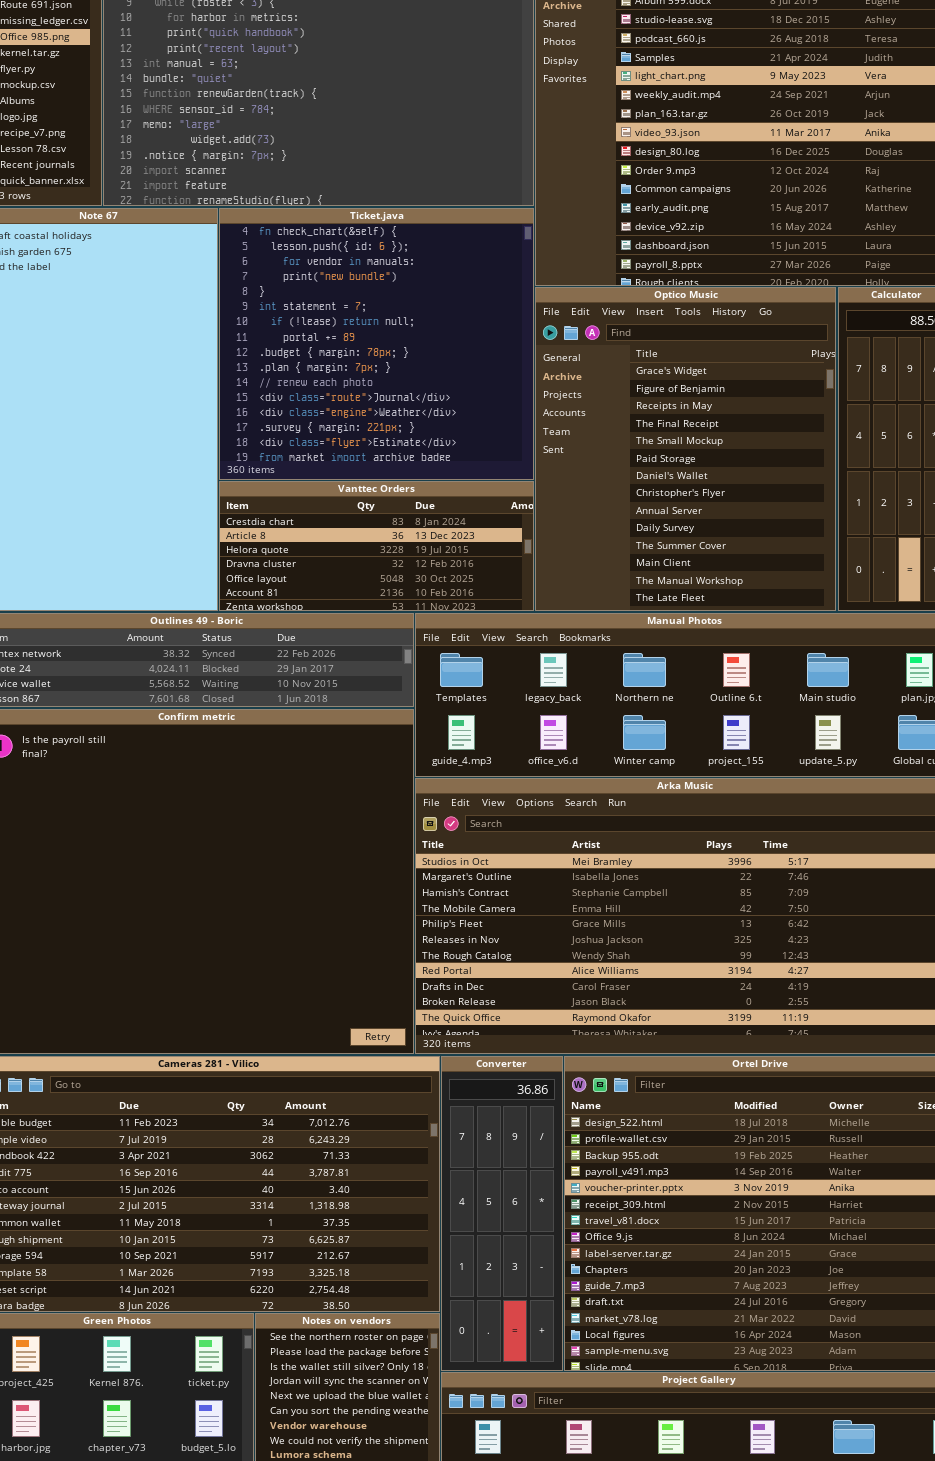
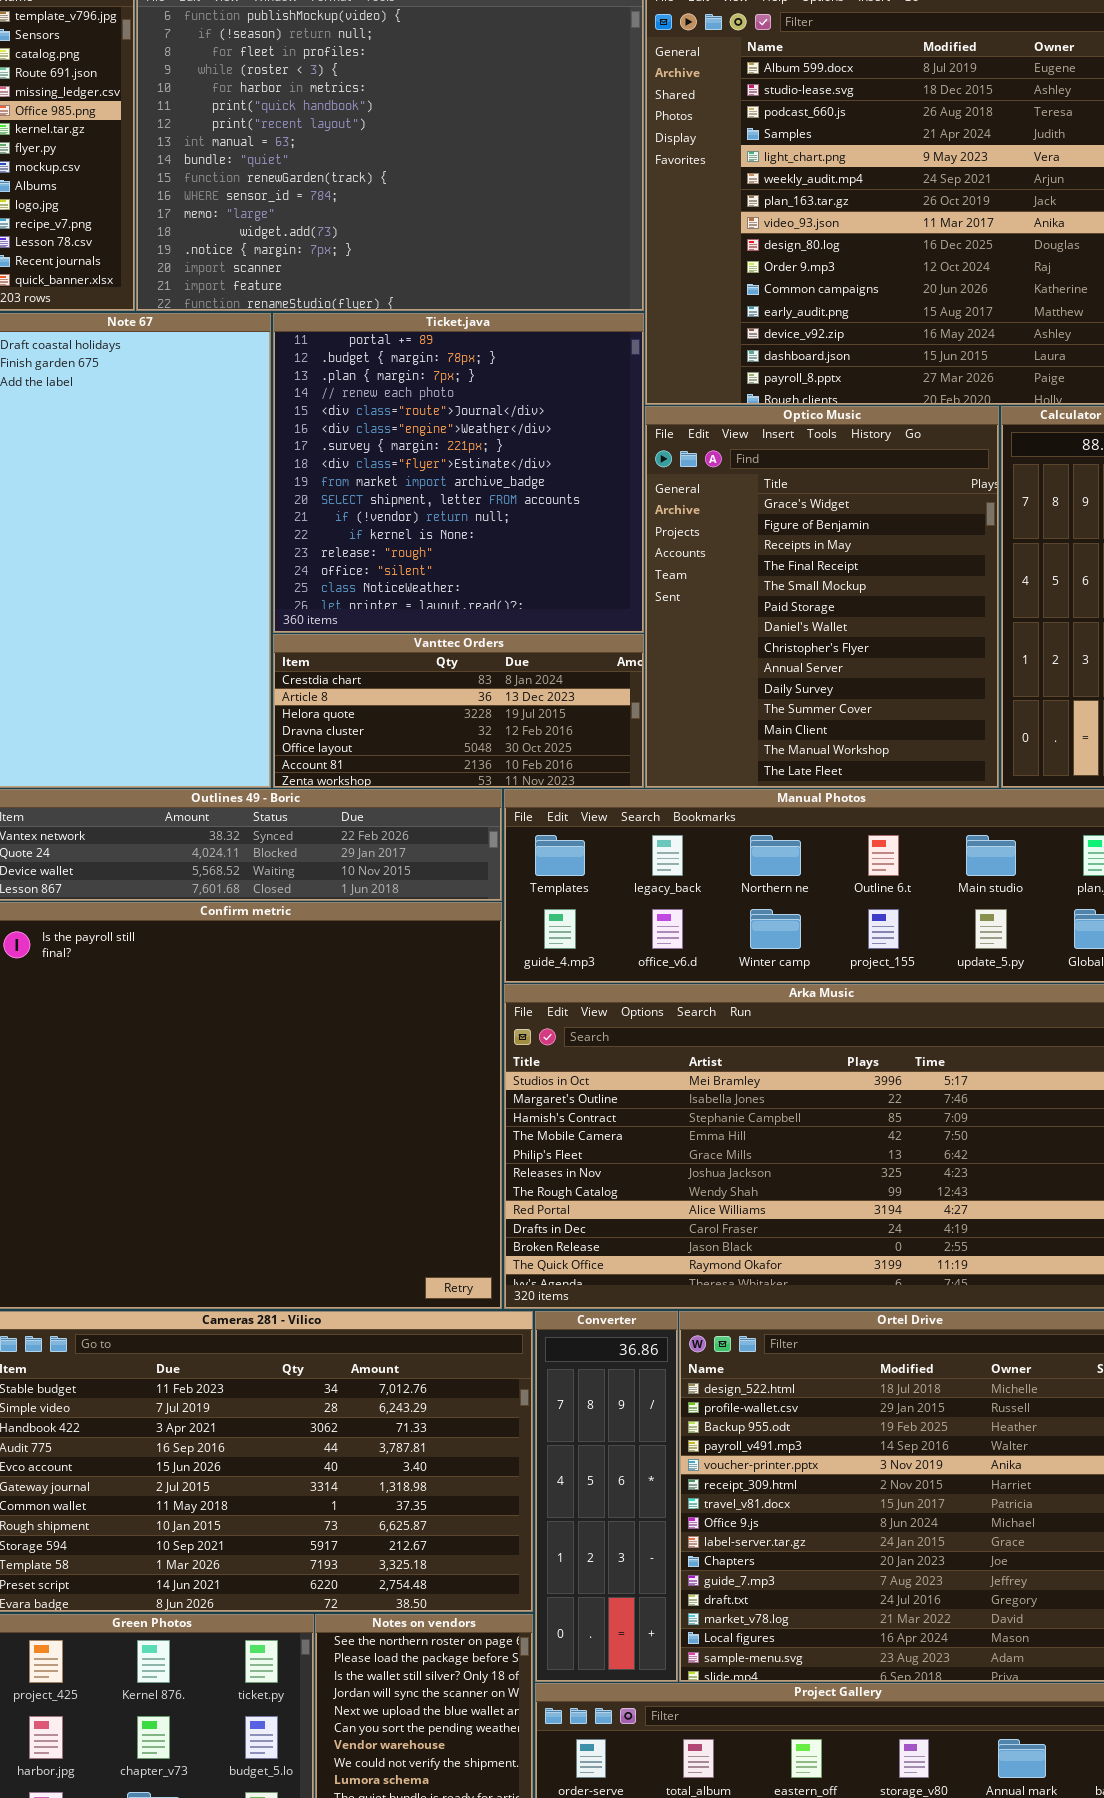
Ticket.java: [219,208,534,480] -> [273,313,644,633], scrolled down 7 rows

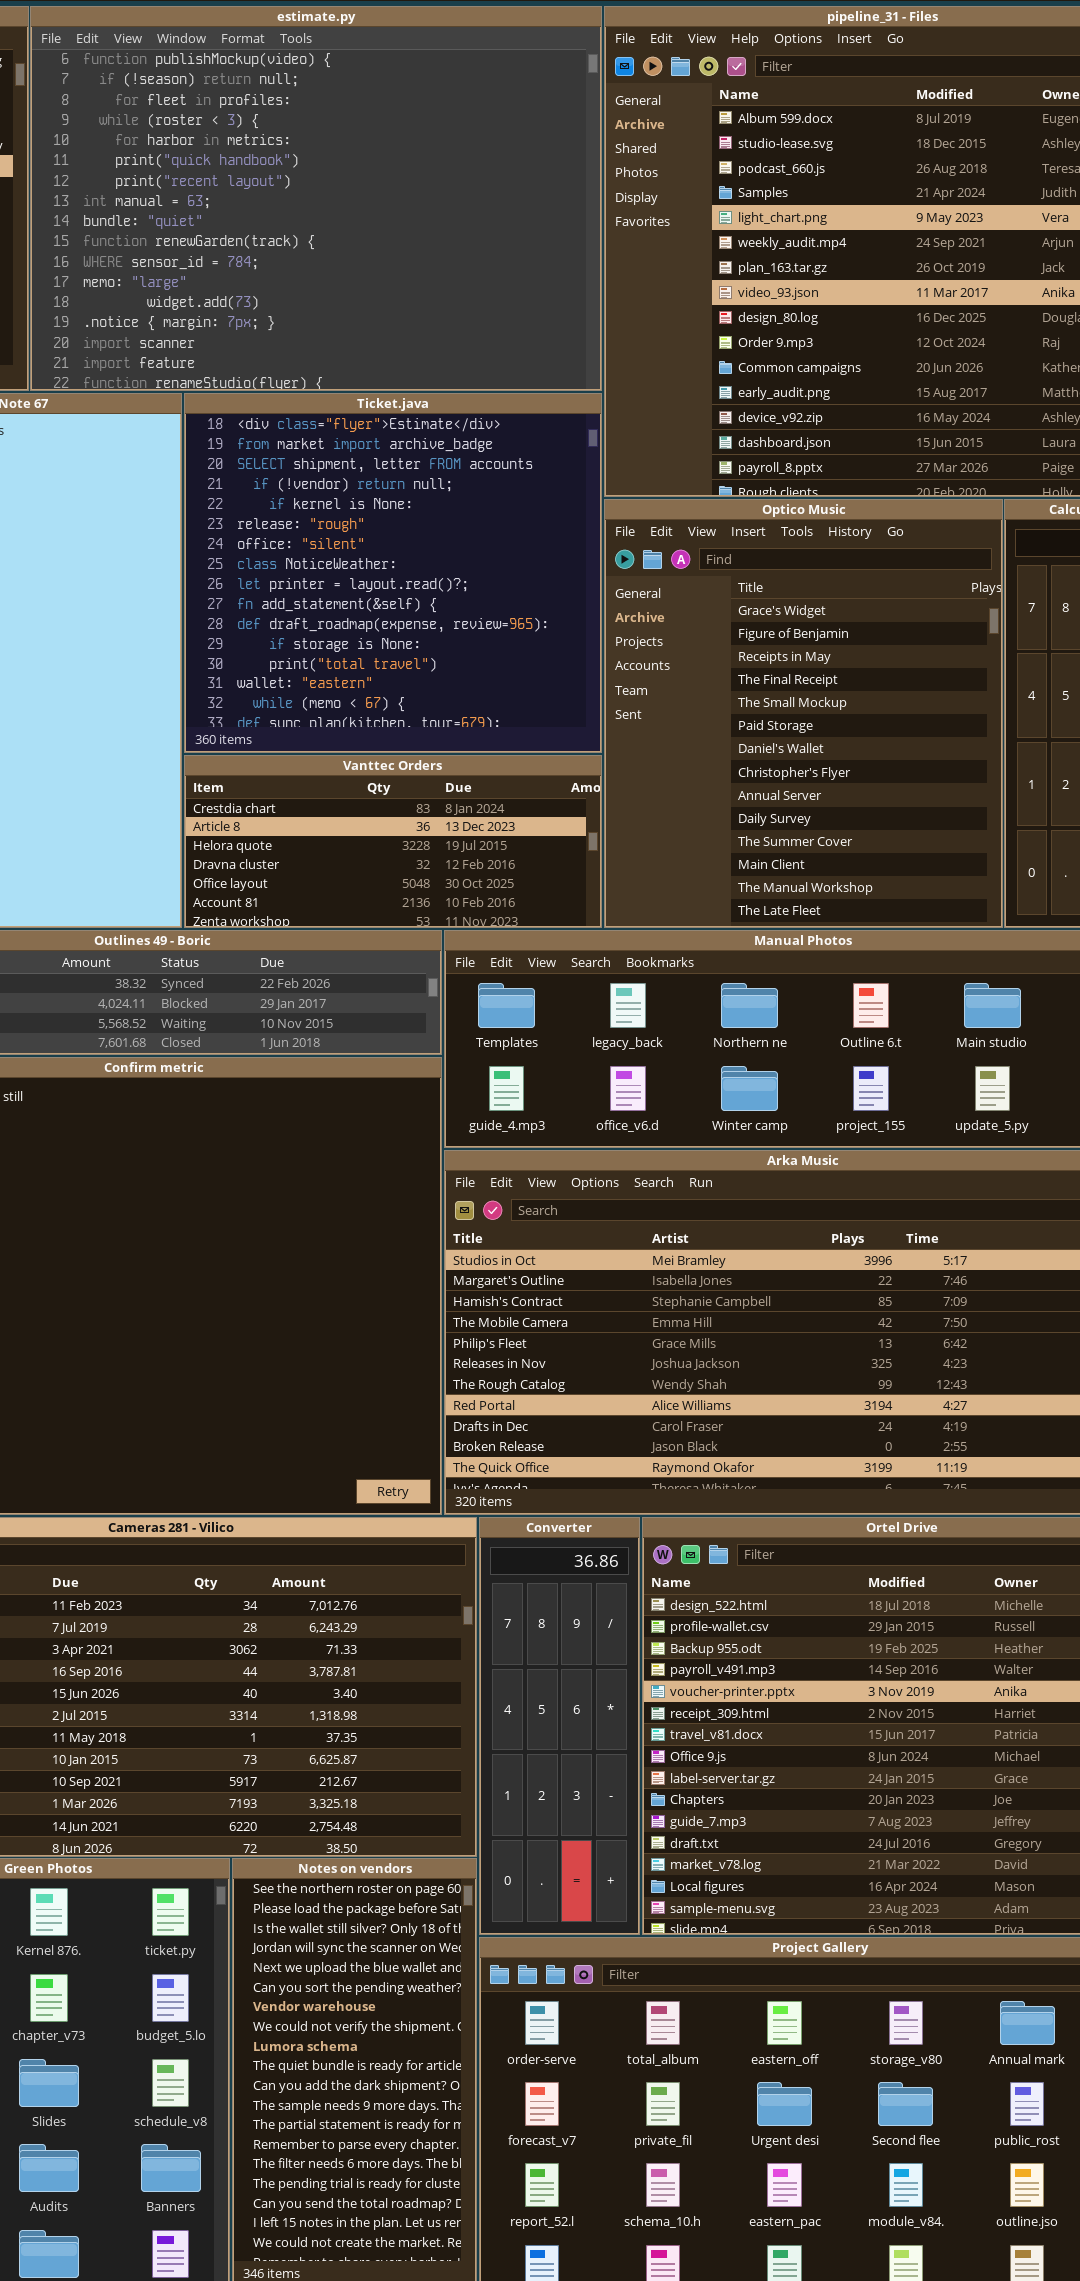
Ticket.java: [273,313,644,633] -> [184,393,602,753], scrolled down 7 rows

